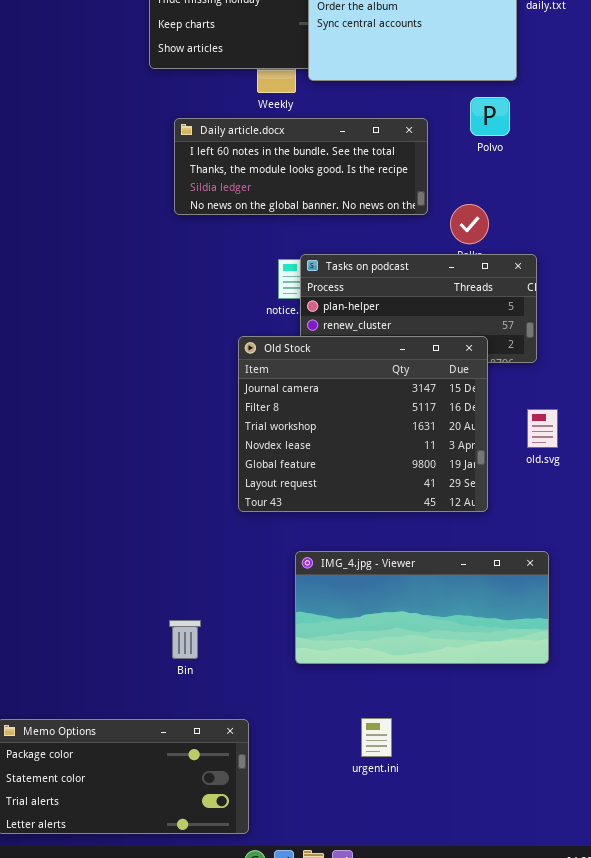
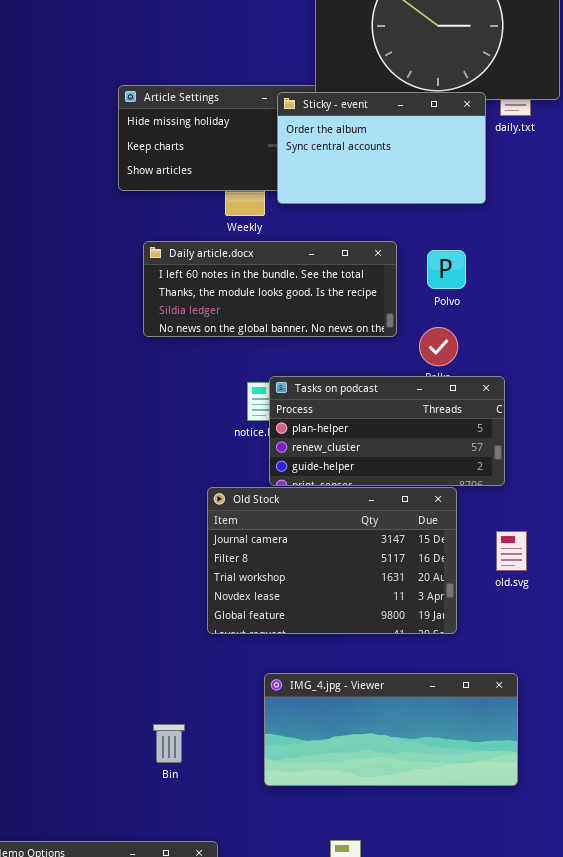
Polvo: [470,97,510,136] -> [427,250,466,289], moved
Old Stock: [238,336,488,512] -> [207,487,457,634], resized
Bin: [169,620,201,659] -> [153,724,185,763], moved

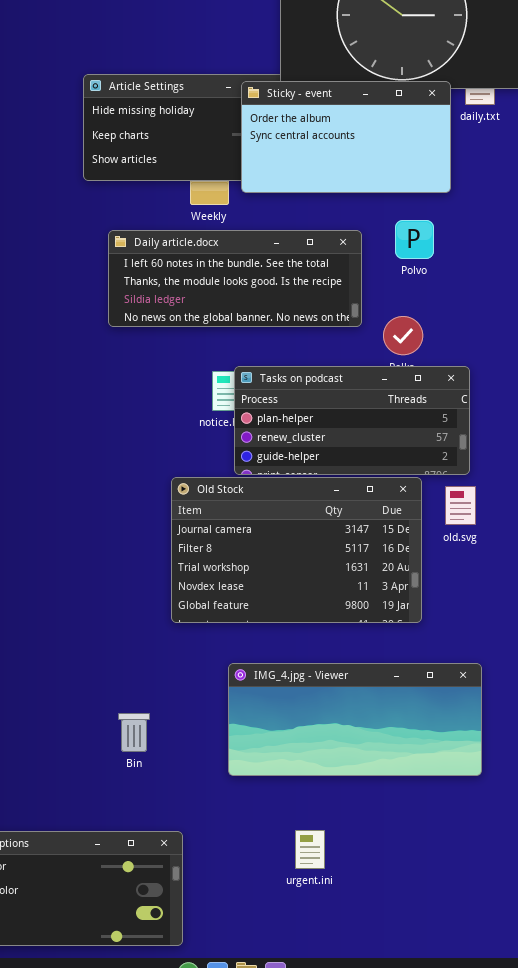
Polvo: [427,250,466,289] -> [395,220,434,259], moved
old.svg: [496,531,527,571] -> [445,486,476,525], moved

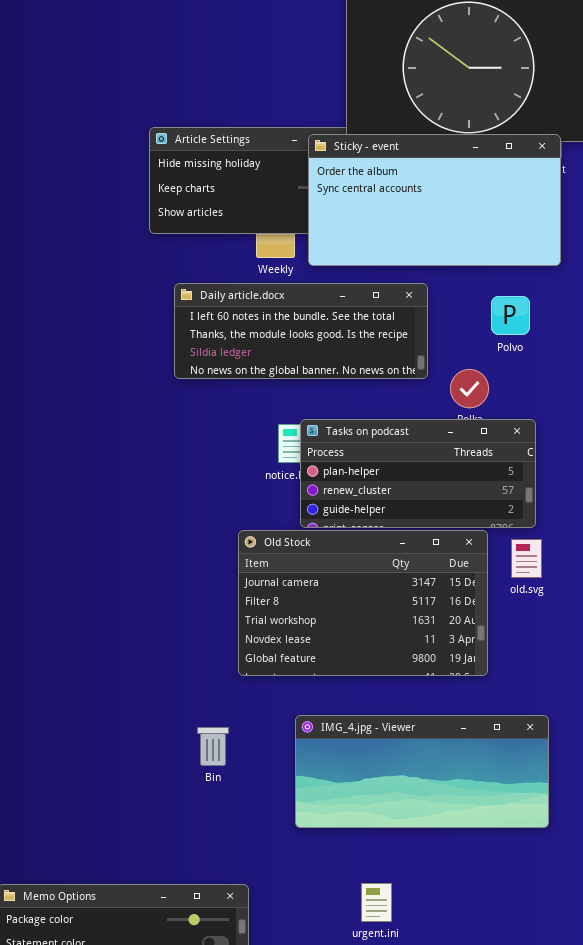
Sticky - event: [241,81,451,193] -> [308,134,561,266], resized
Polvo: [395,220,434,259] -> [491,296,530,335], moved
Bin: [118,713,150,752] -> [197,727,229,766], moved

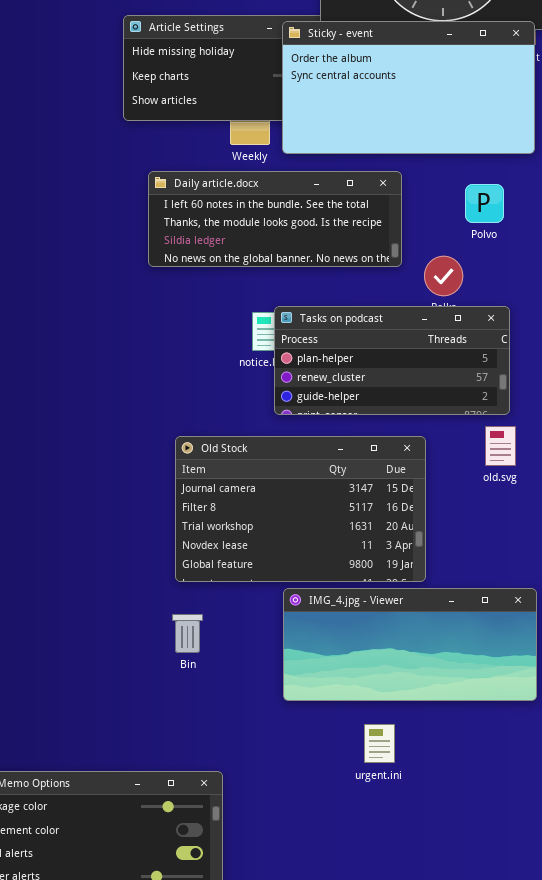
Old Stock: [238,530,488,676] -> [175,436,426,582], moved
IMG_4.jpg - Viewer: [295,715,549,828] -> [283,588,537,701], moved
urgent.ini: [361,883,392,922] -> [364,724,395,763], moved

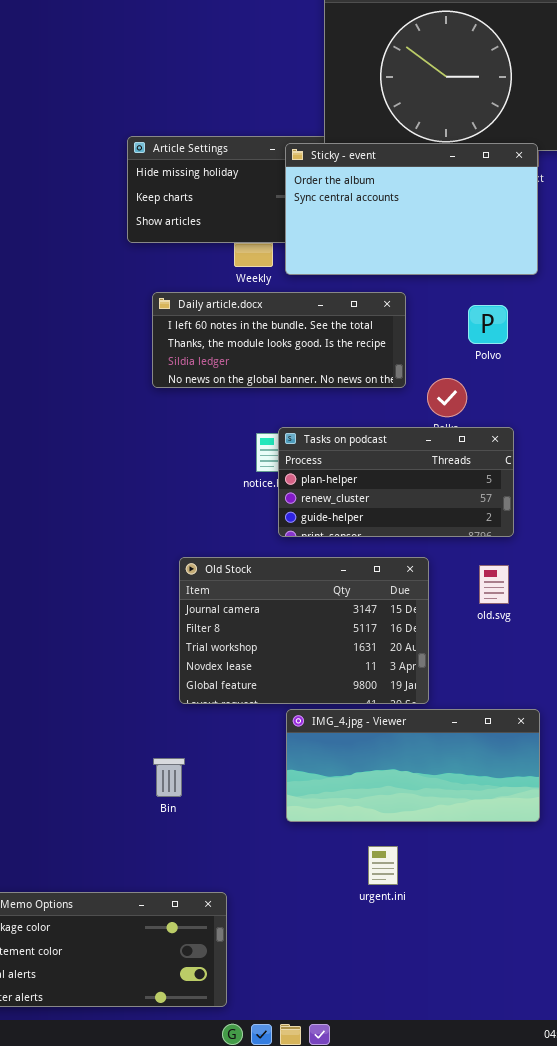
old.svg: [485,426,516,466] -> [479,565,509,604], moved
Bin: [172,614,203,653] -> [153,758,185,797], moved

